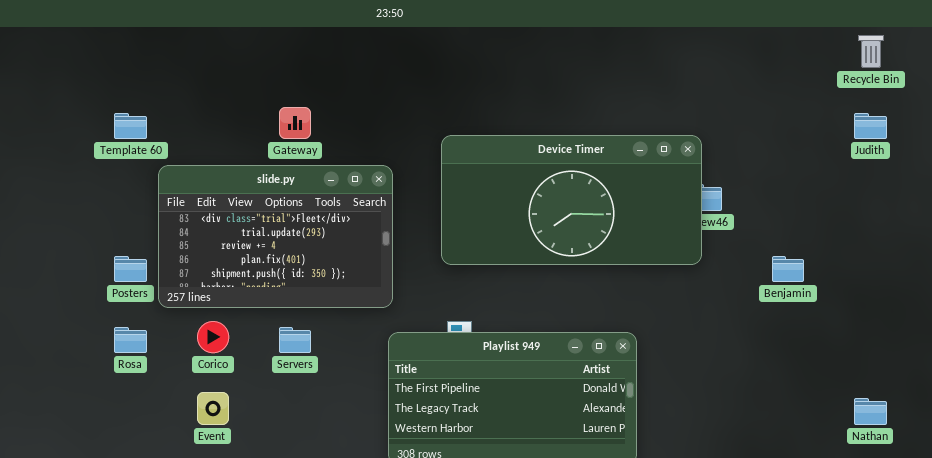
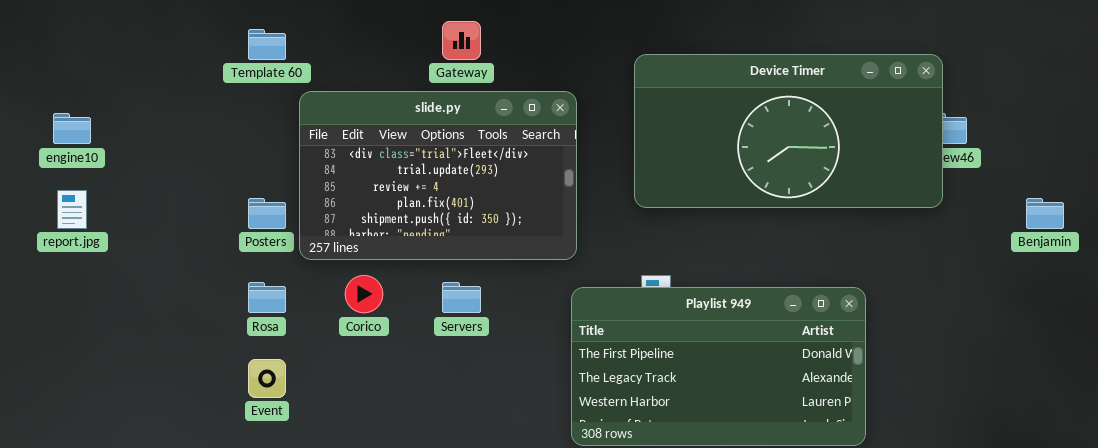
Event: [197,392,229,425] -> [248,359,286,398], moved

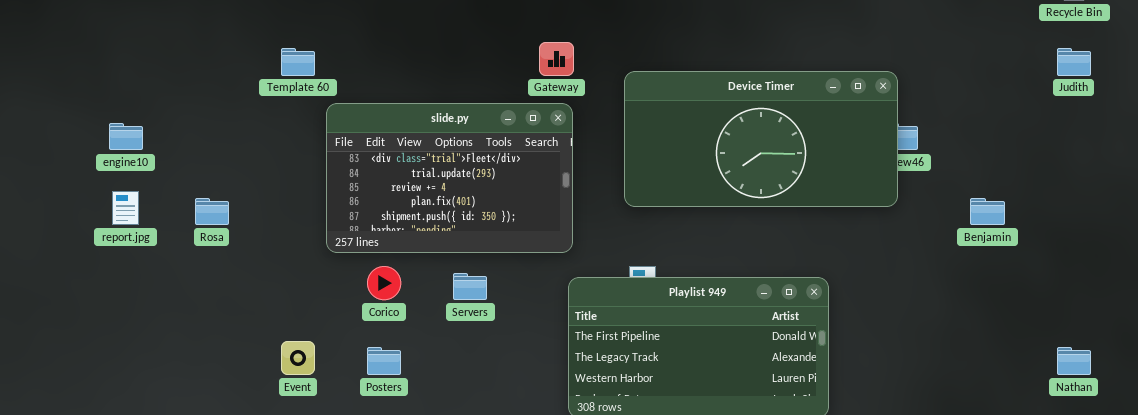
Gateway: [442,21,481,60] -> [539,42,574,76], moved
Posters: [248,198,286,229] -> [367,347,401,375], moved
Rosa: [248,282,286,313] -> [195,198,229,225], moved

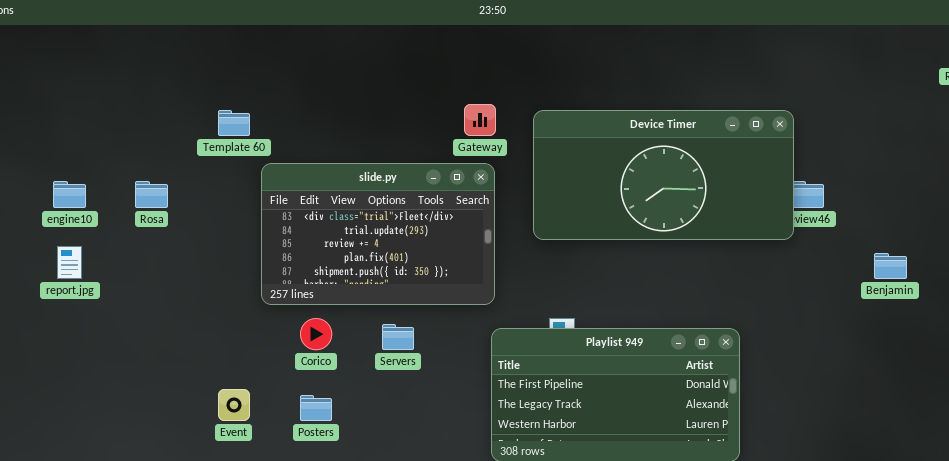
Device Timer: [624,71,898,207] -> [533,110,794,240], moved
Rosa: [195,198,229,225] -> [135,181,168,208], moved

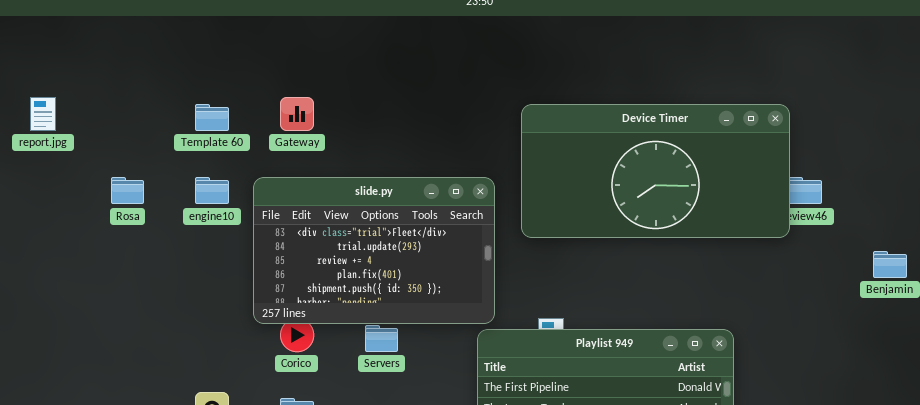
Gateway: [464,104,496,136] -> [280,97,314,131], moved
slide.py: [261,163,495,305] -> [253,177,495,324], moved
engine10: [53,181,86,208] -> [195,177,229,204], moved
report.jpg: [57,246,82,279] -> [30,97,56,131], moved

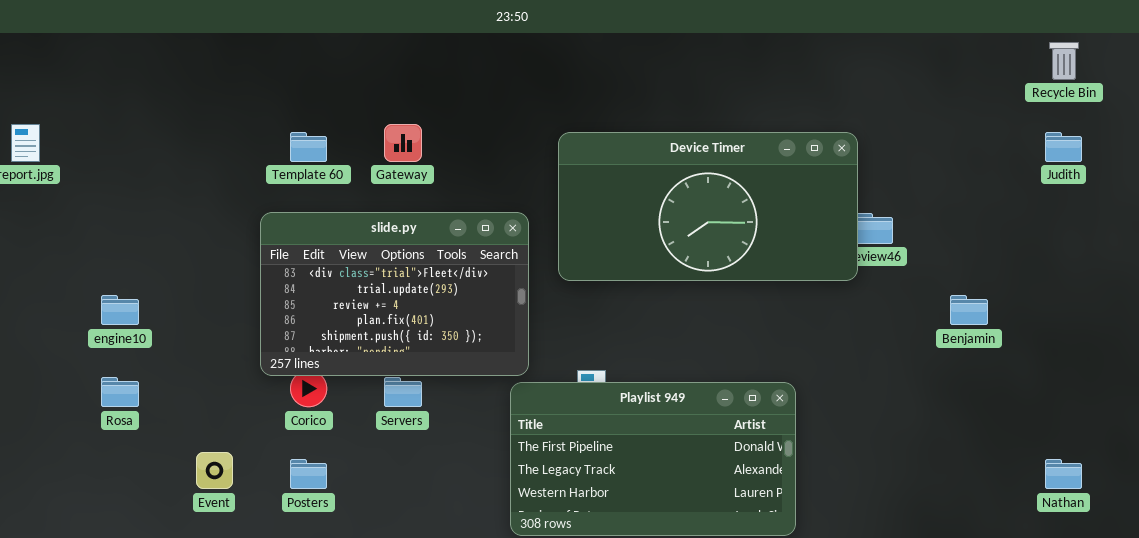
Gateway: [280,97,314,131] -> [384,124,422,162], moved
Template 60: [195,104,229,131] -> [290,132,327,162], moved
Rosa: [111,177,144,204] -> [101,377,139,407], moved
engine10: [195,177,229,204] -> [101,295,139,325], moved

